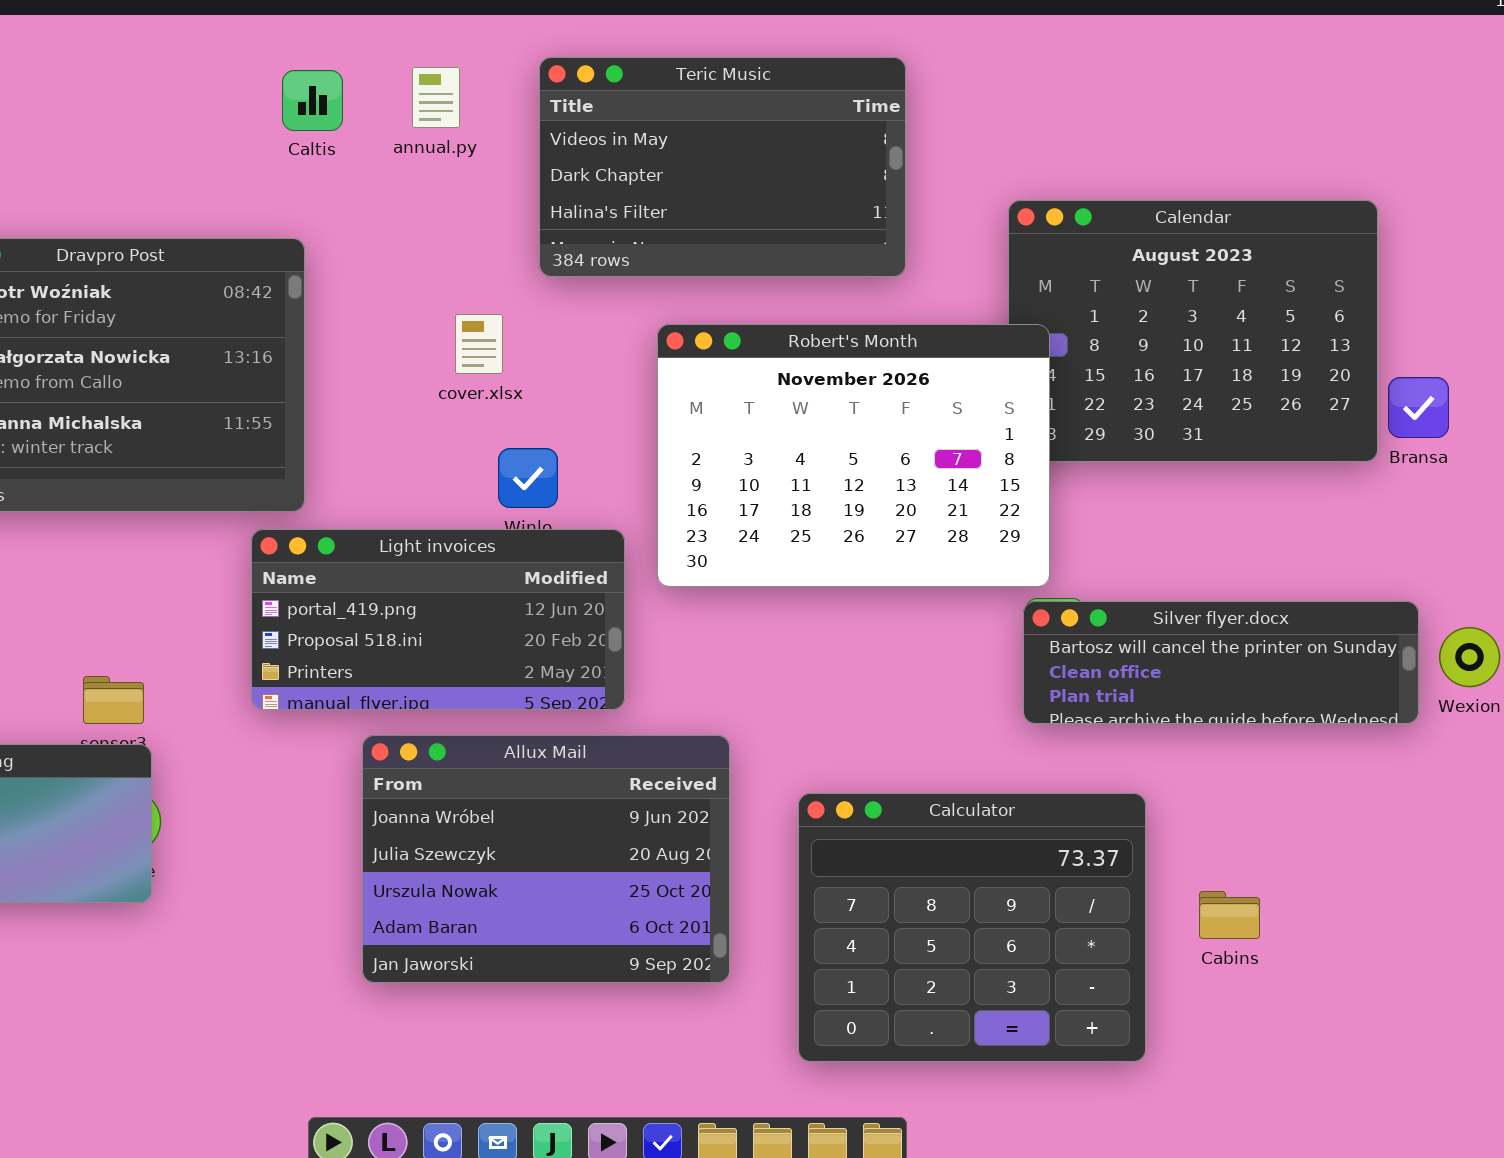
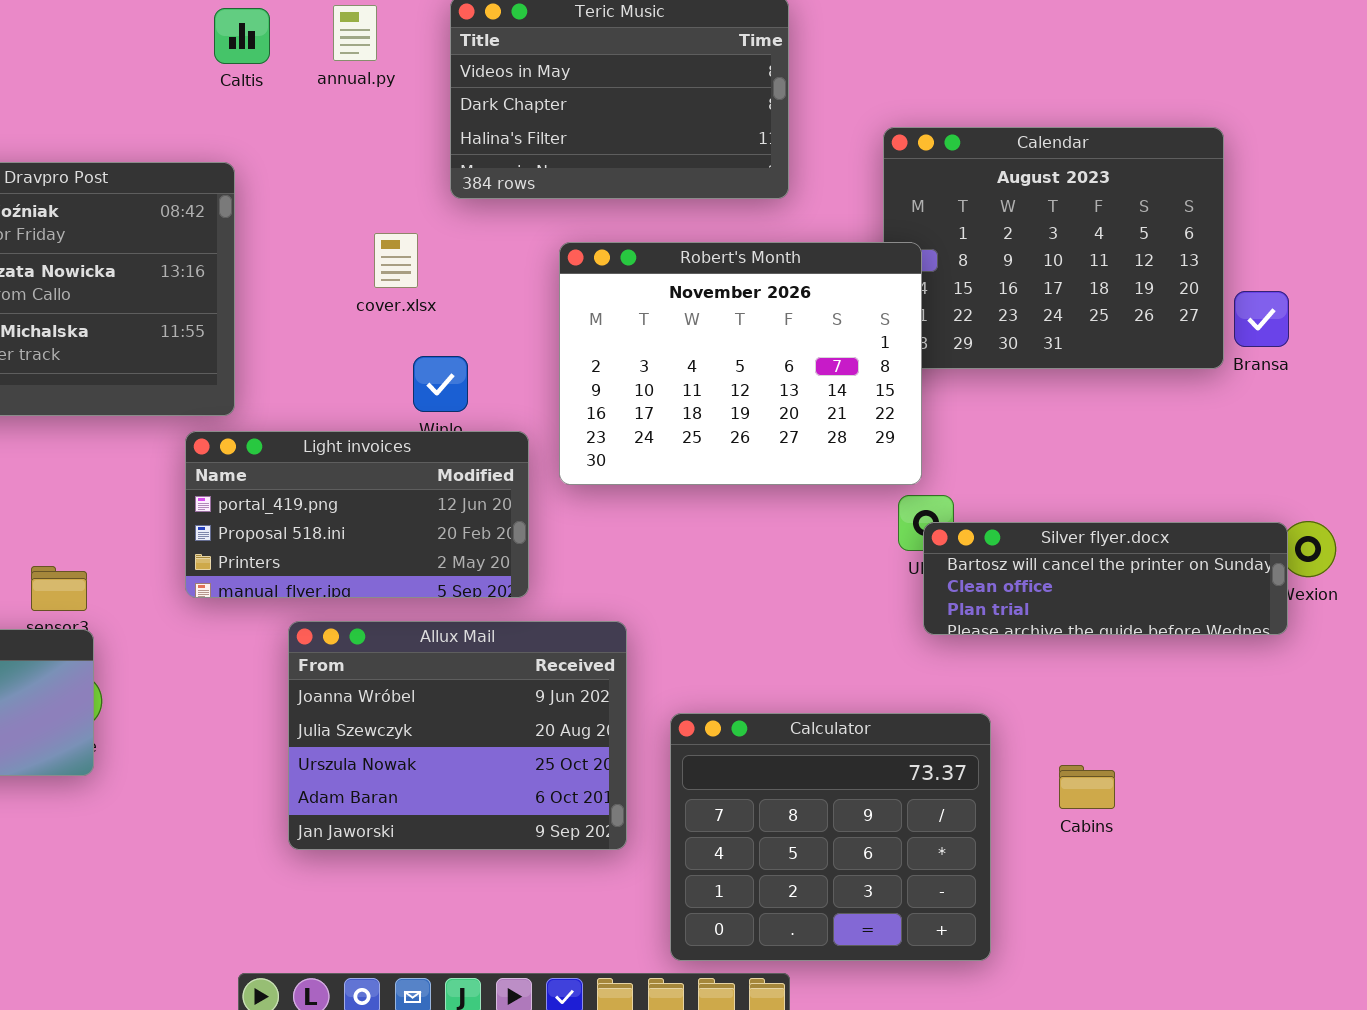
Silver flyer.docx: [1023,601,1419,724] -> [923,522,1288,635], moved
Calculator: [798,793,1146,1062] -> [670,713,991,961], moved

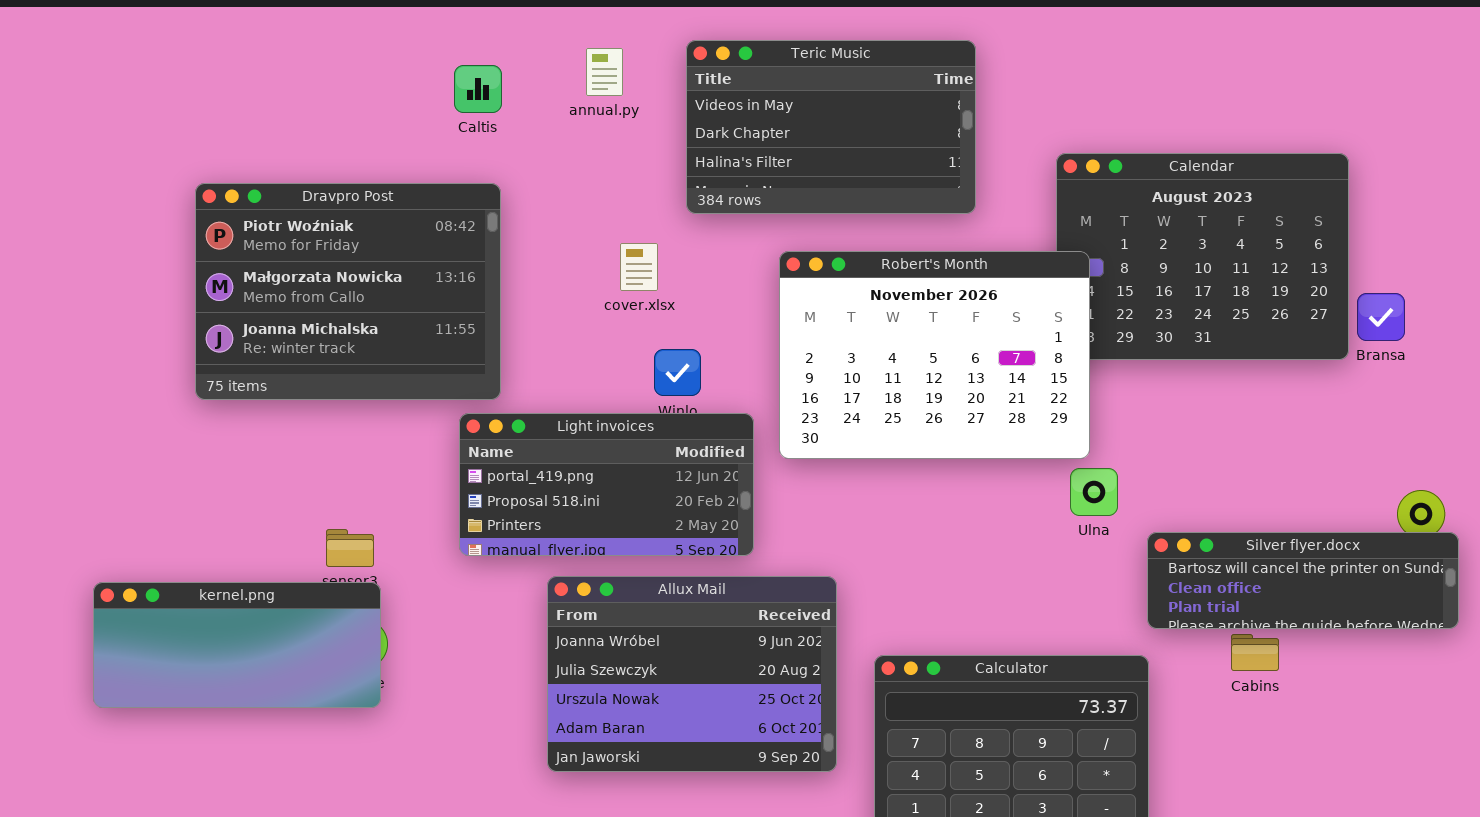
Caltis: [214,8,270,64] -> [454,65,502,113], moved
Silver flyer.docx: [923,522,1288,635] -> [1147,532,1459,629], moved
Cabins: [1059,765,1115,809] -> [1231,634,1279,671], moved

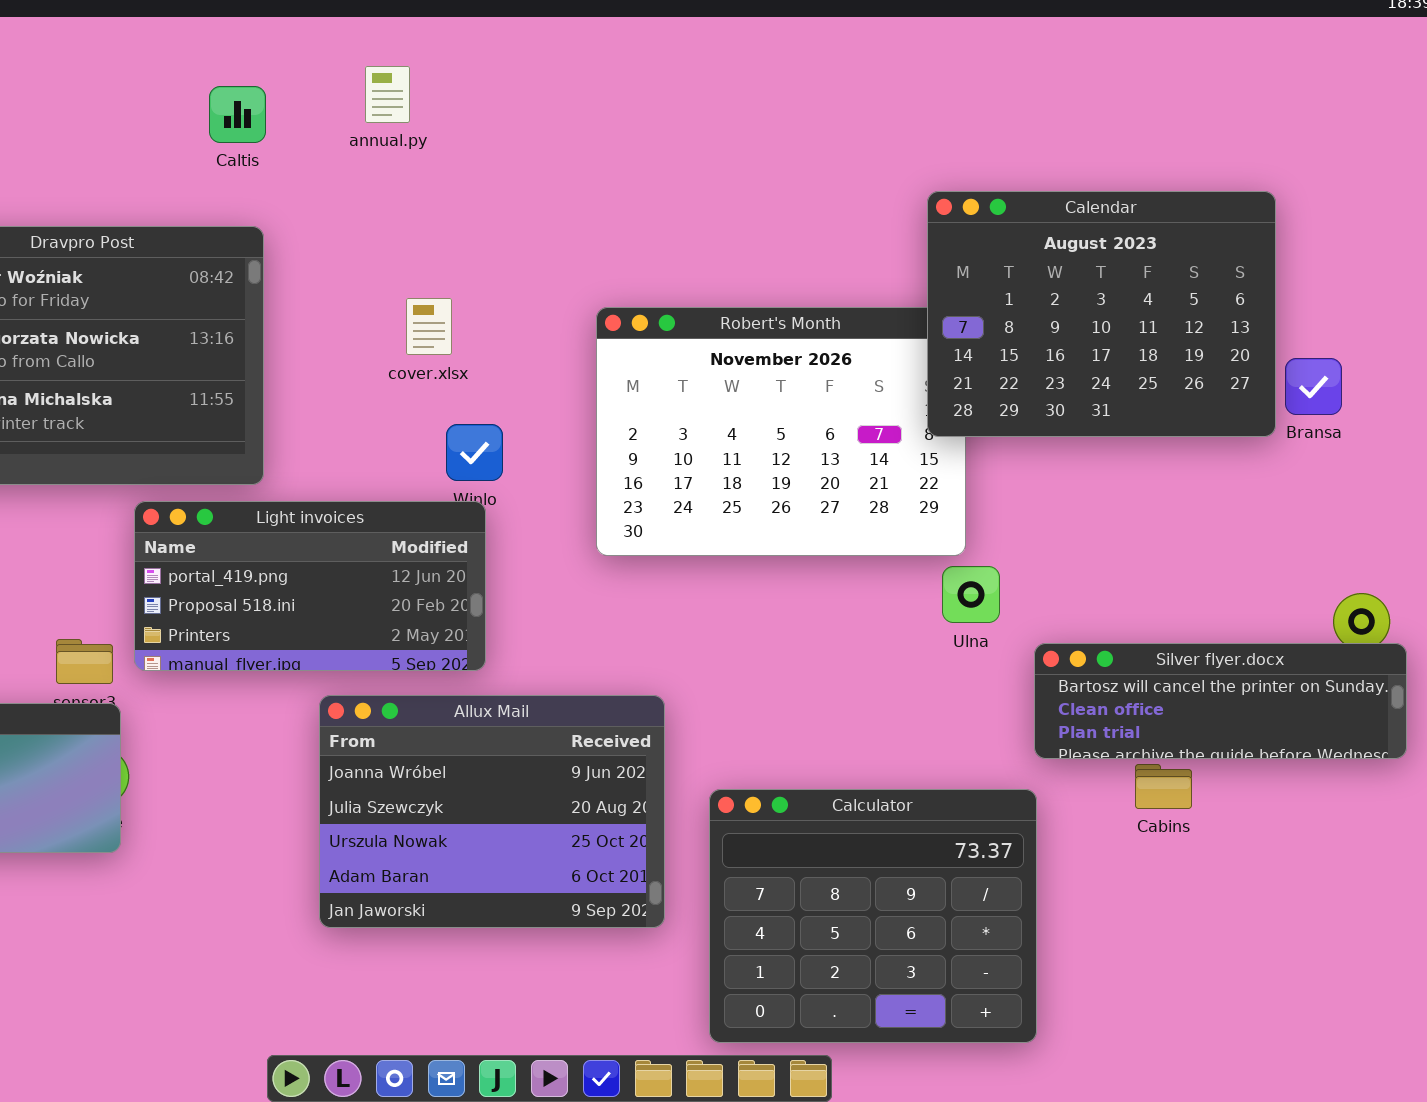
Teric Music: [686,40,976,214] -> none, closed
Calendar: [1056,153,1349,360] -> [927,191,1276,437], raised
Light invoices: [459,413,754,556] -> [134,501,486,671], moved

